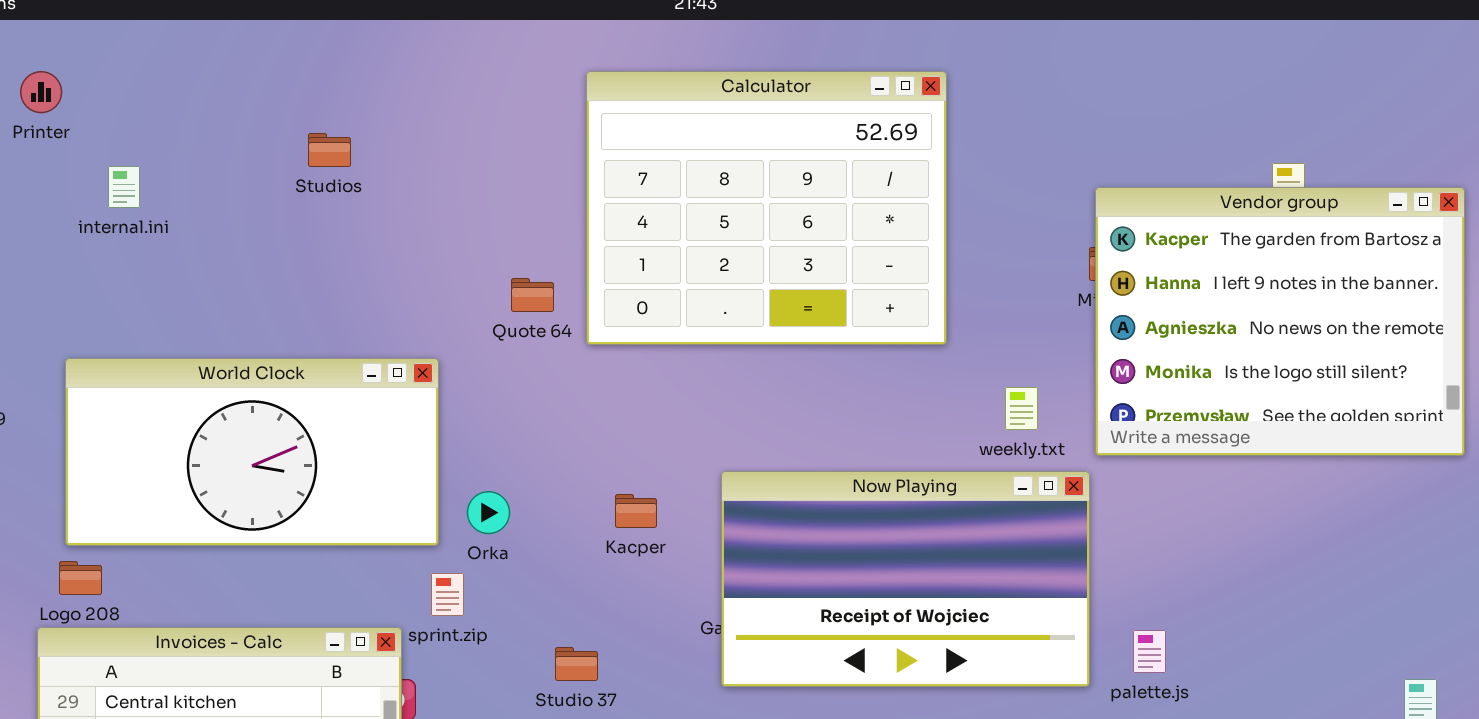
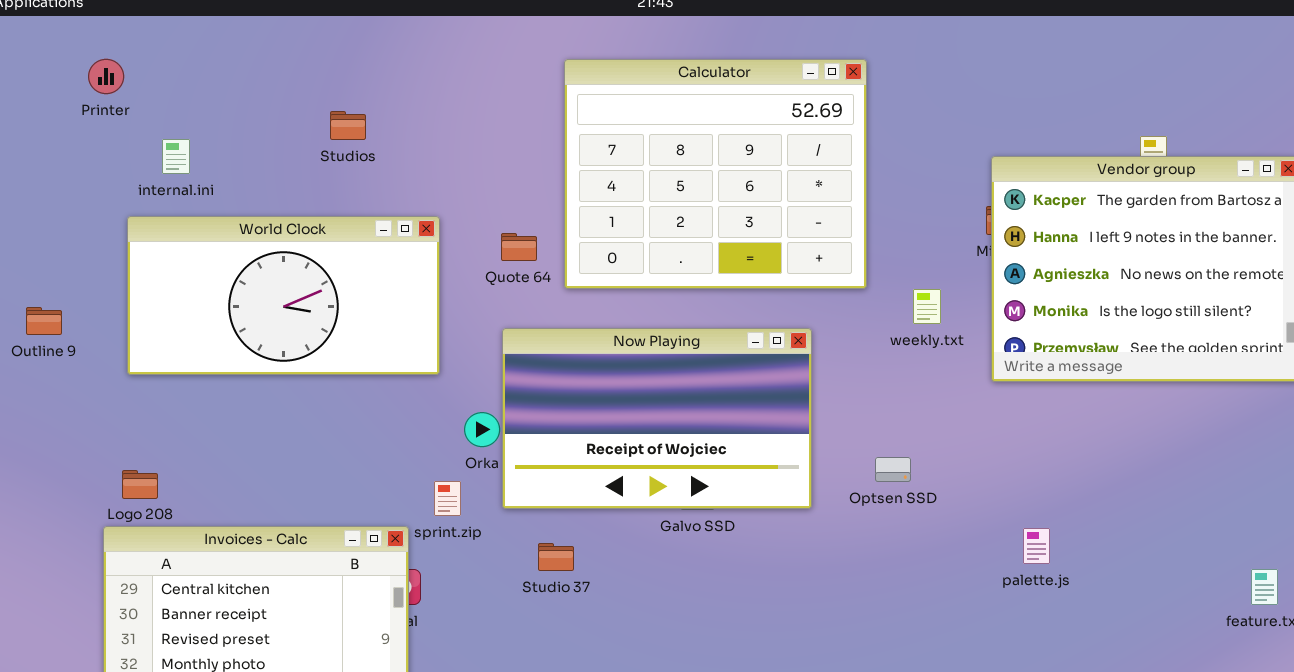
World Clock: [65,358,439,546] -> [127,216,440,375], moved
weekly.txt: [1005,387,1038,430] -> [913,289,941,324], moved
Now Playing: [721,471,1090,687] -> [502,328,812,509], moved

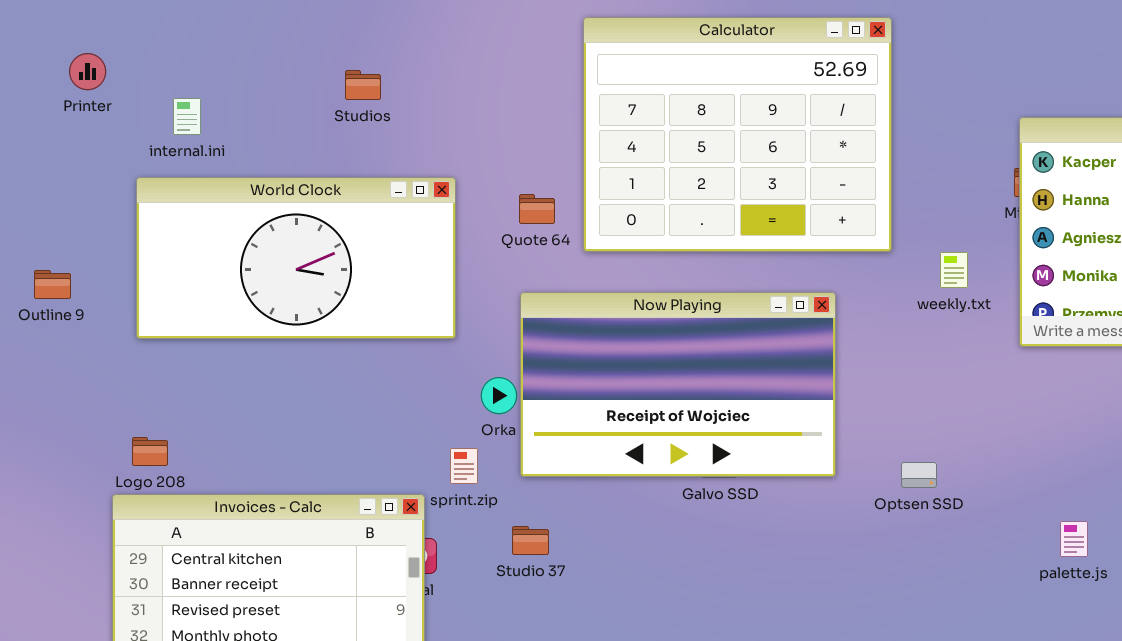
Printer: [88,59,124,94] -> [69,53,106,90], moved
Optsen SSD: [875,457,911,482] -> [901,462,937,488], moved
palette.js: [1023,528,1050,564] -> [1060,521,1088,557], moved
Studio 37: [538,543,574,571] -> [512,526,549,555], moved

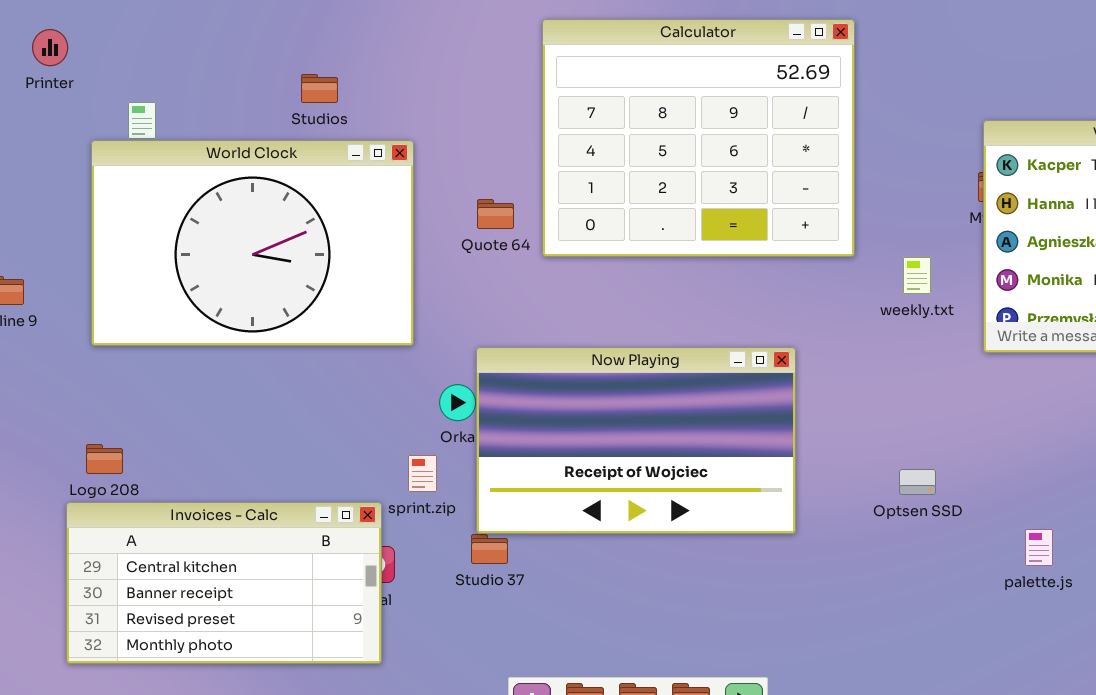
Printer: [69,53,106,90] -> [32,29,68,66], moved
World Clock: [136,177,456,339] -> [91,140,414,346], resized
Now Playing: [520,292,836,477] -> [476,347,796,534], moved
Optsen SSD: [901,462,937,488] -> [899,469,936,495], moved

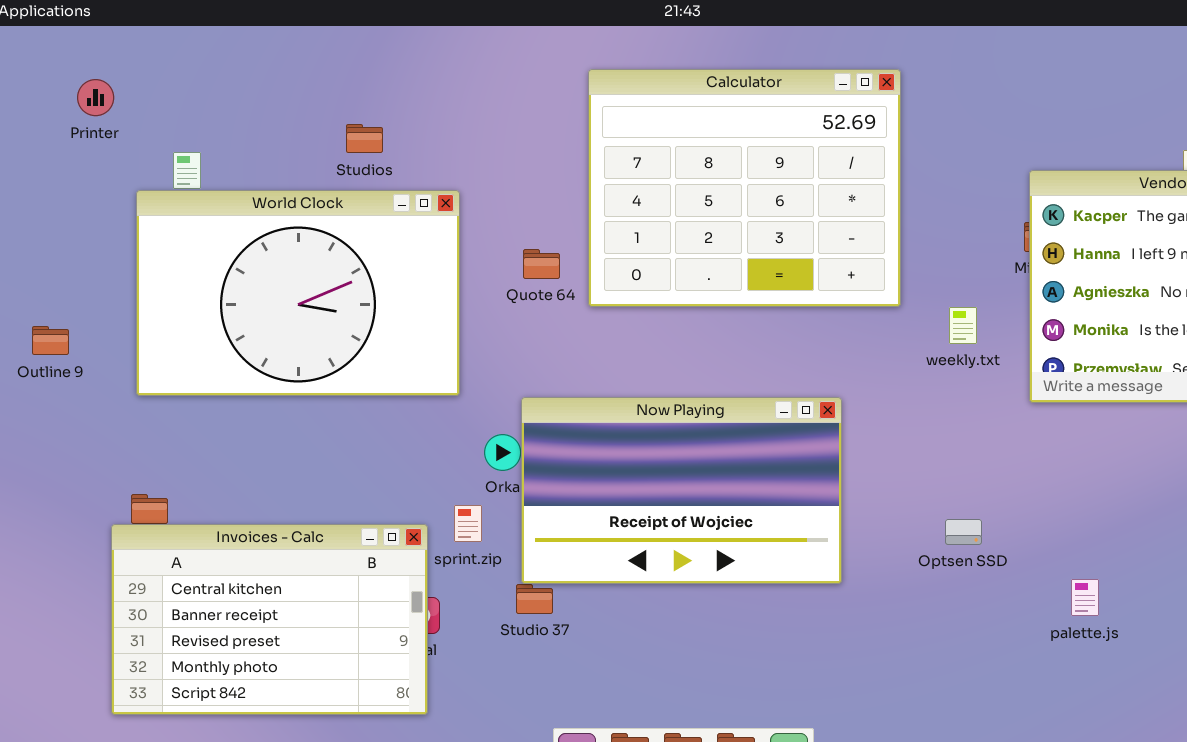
Invoices - Calc: [66,502,382,664] -> [111,524,428,715], resized

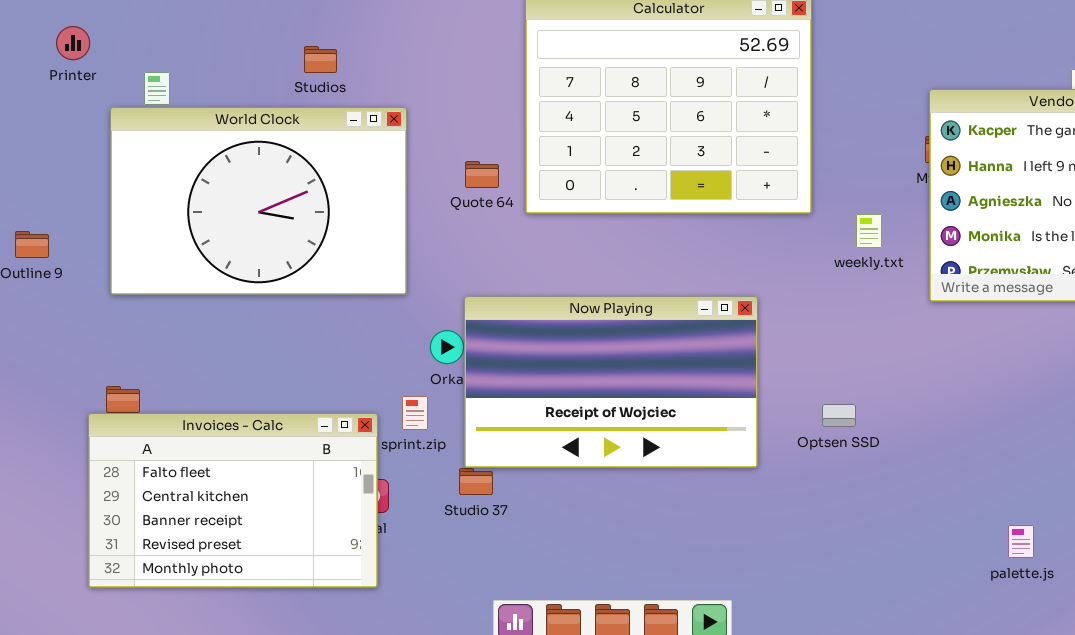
Printer: [77,79,114,116] -> [56,26,90,60], moved
Optsen SSD: [945,519,982,545] -> [822,404,856,427], moved
Invoices - Calc: [111,524,428,715] -> [88,413,378,588], scrolled up 1 row
palette.js: [1071,579,1099,616] -> [1008,525,1034,558], moved

